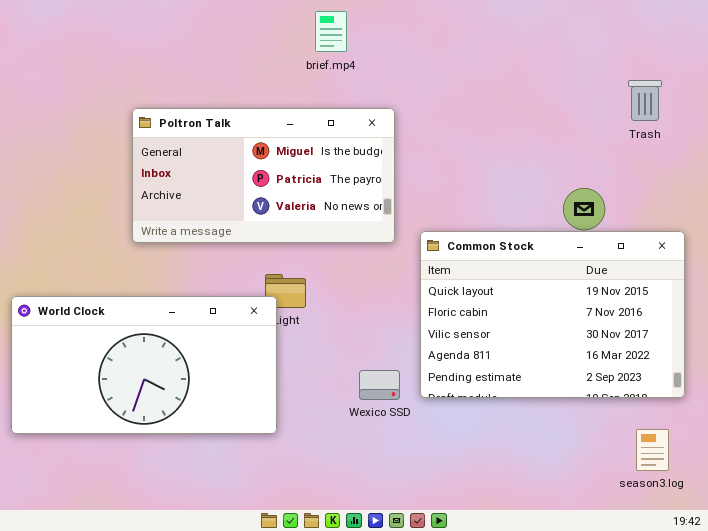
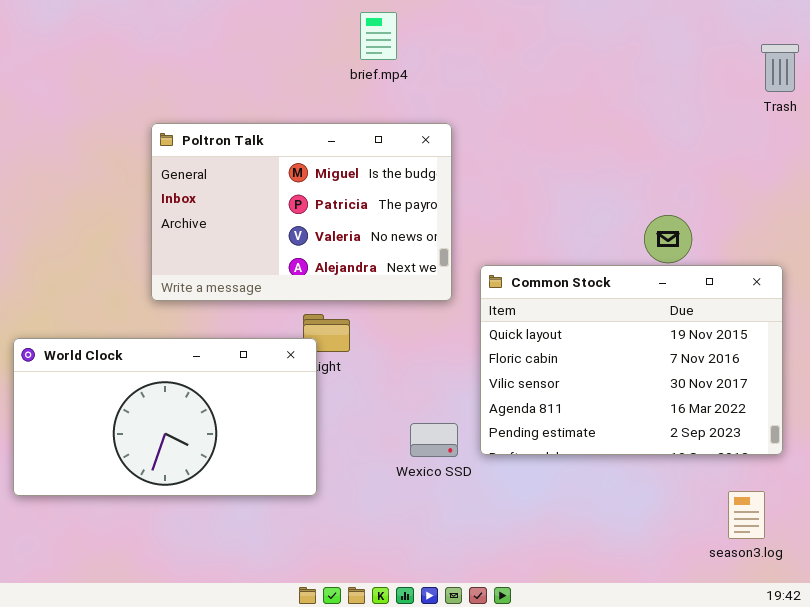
Trash: [628,80,662,121] -> [761,44,799,92], moved
Poltron Talk: [132,108,395,243] -> [151,123,452,301], resized

